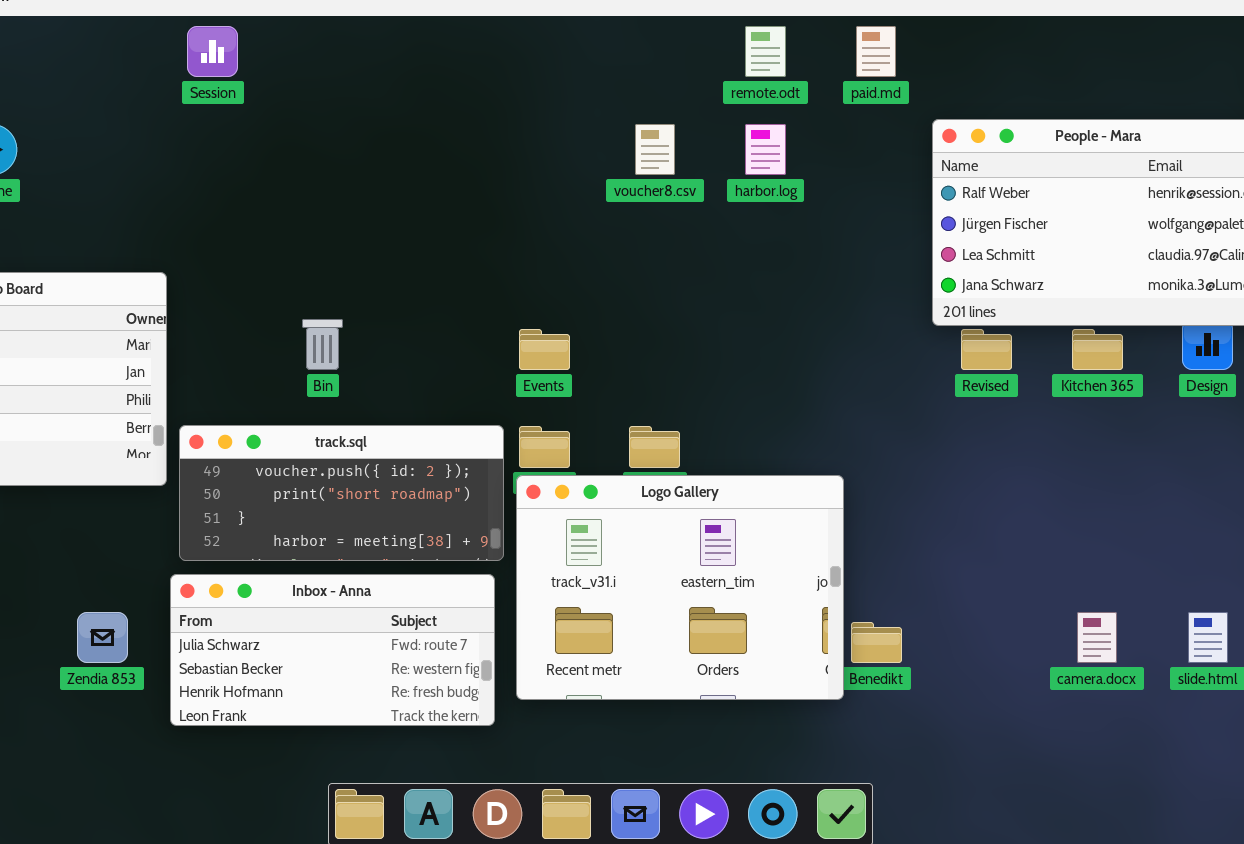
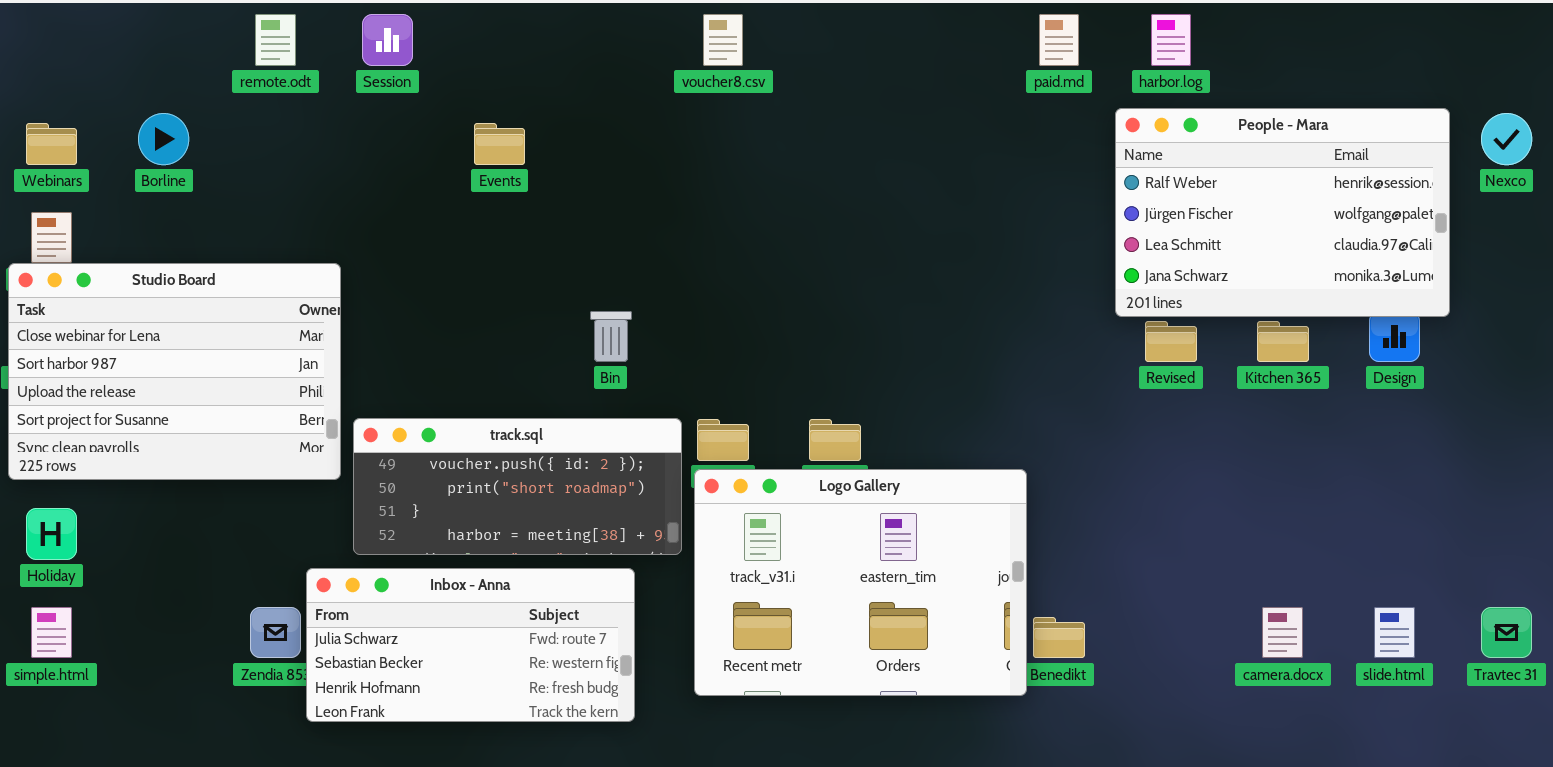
remote.odt: [745,26,786,77] -> [255,14,296,66], moved
voucher8.csv: [635,124,675,175] -> [703,14,743,66], moved
harbor.log: [745,124,786,175] -> [1151,14,1191,66], moved
Bin: [302,319,343,370] -> [590,311,632,362], moved
Events: [519,329,570,370] -> [474,123,525,165], moved
Inbox - Anna: [170,574,495,726] -> [306,568,635,722], moved

